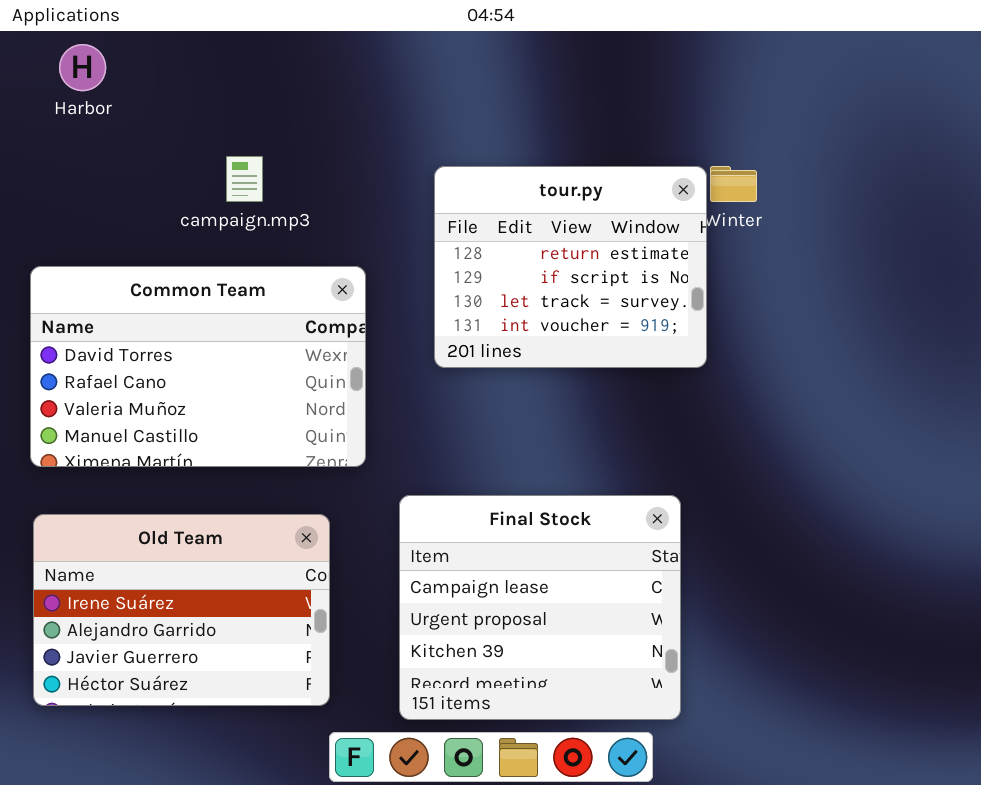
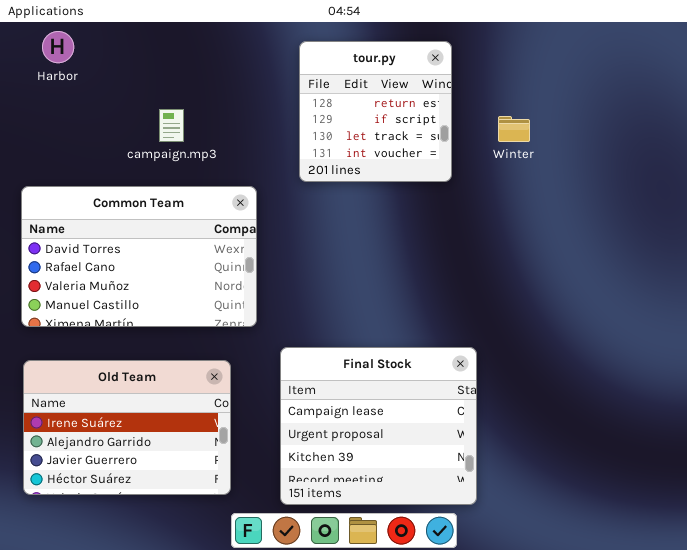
tour.py: [434,166,707,368] -> [299,41,452,182], moved, resized

